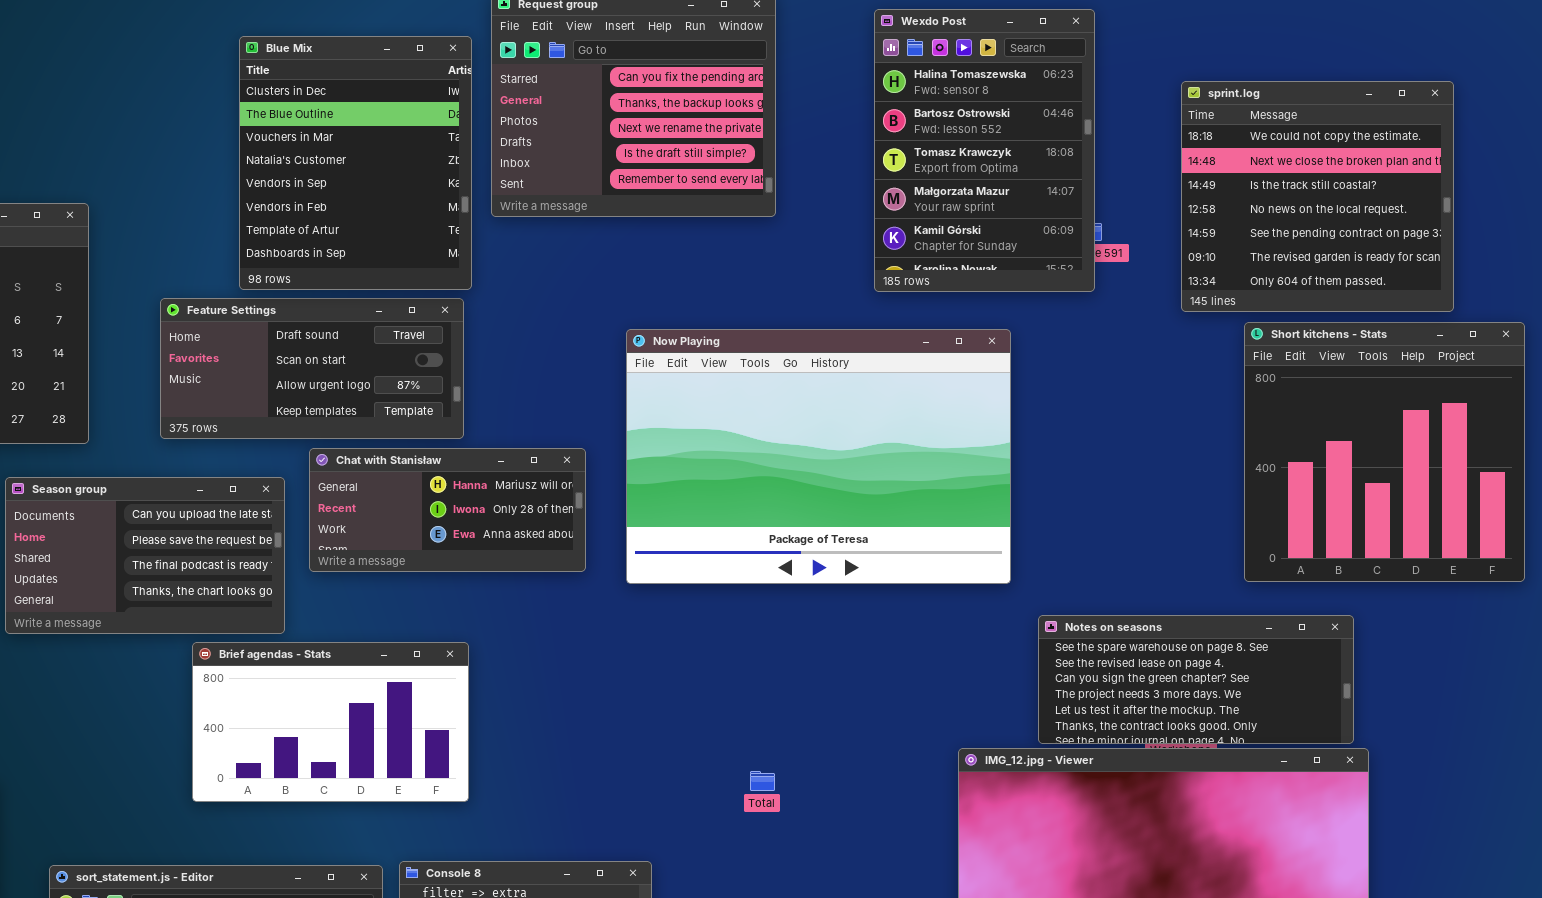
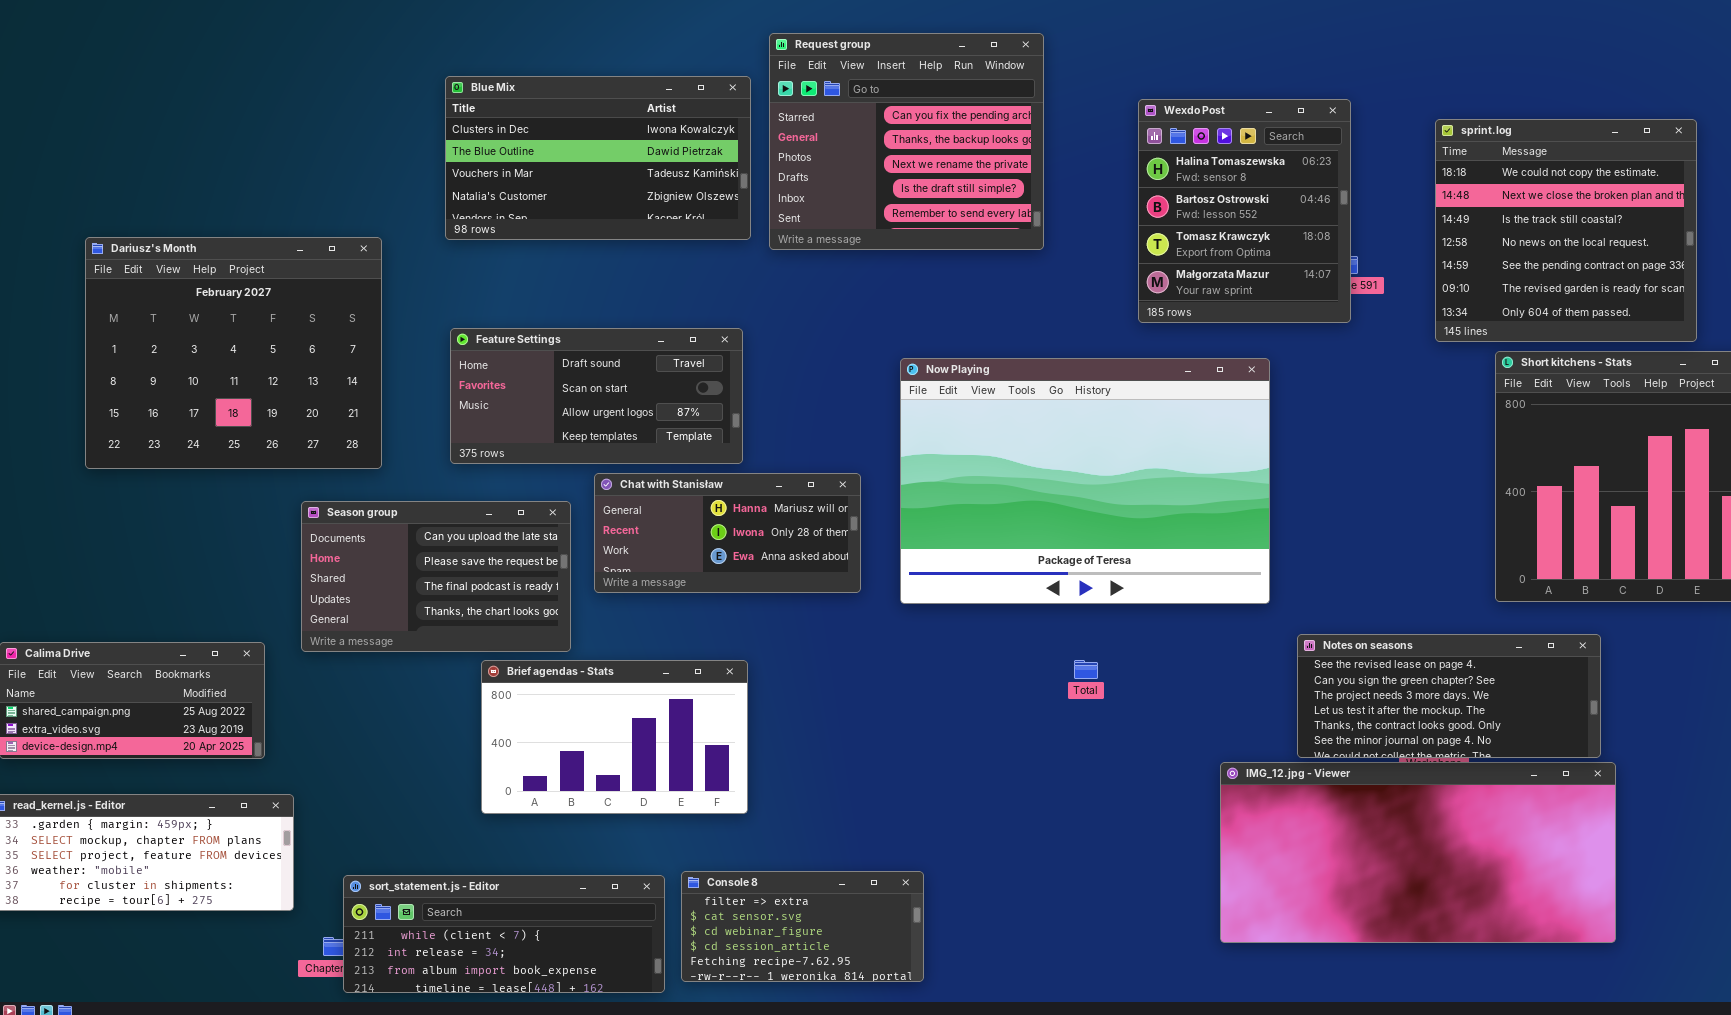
Wexdo Post: [874,9,1095,292] -> [1138,99,1351,323], resized
Blue Mix: [239,36,472,290] -> [445,76,751,240], resized
Notes on seasons: [1038,615,1354,744] -> [1297,634,1601,758], scrolled down 1 row
Total: [750,771,775,791] -> [1074,660,1098,679], moved

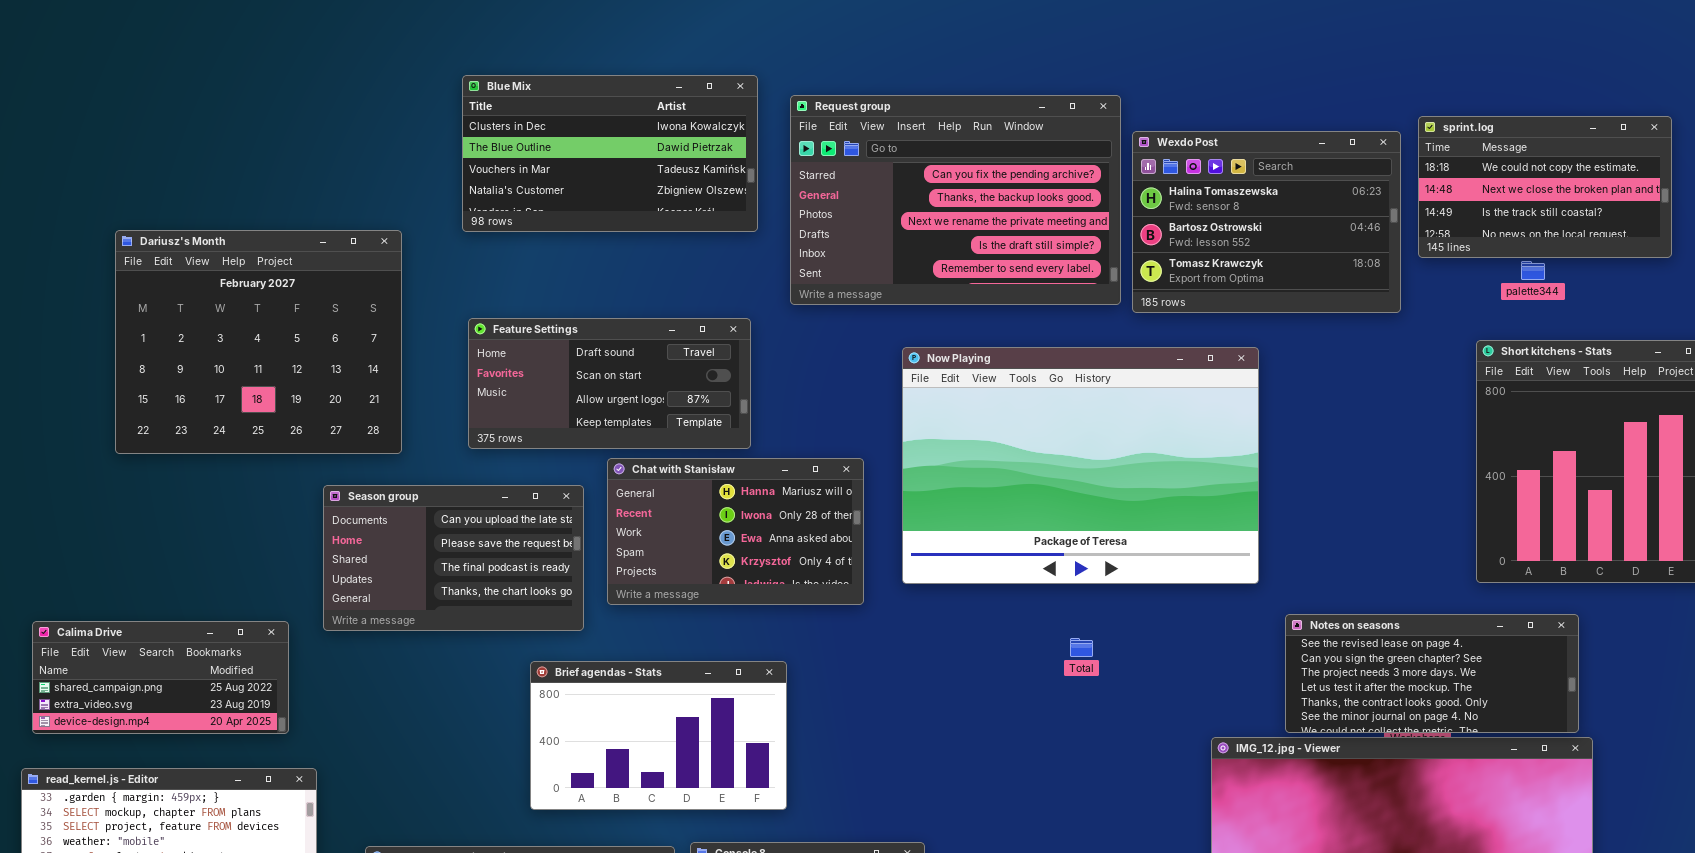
Request group: [769,33,1044,250] -> [790,95,1121,305], moved, resized
Wexdo Post: [1138,99,1351,323] -> [1132,131,1401,313], resized
sprint.log: [1435,119,1697,342] -> [1418,116,1672,258], resized
Chat with Stanisław: [594,473,861,593] -> [607,458,864,605], resized
Brief agendas - Stats: [481,660,748,814] -> [530,661,787,810], moved

